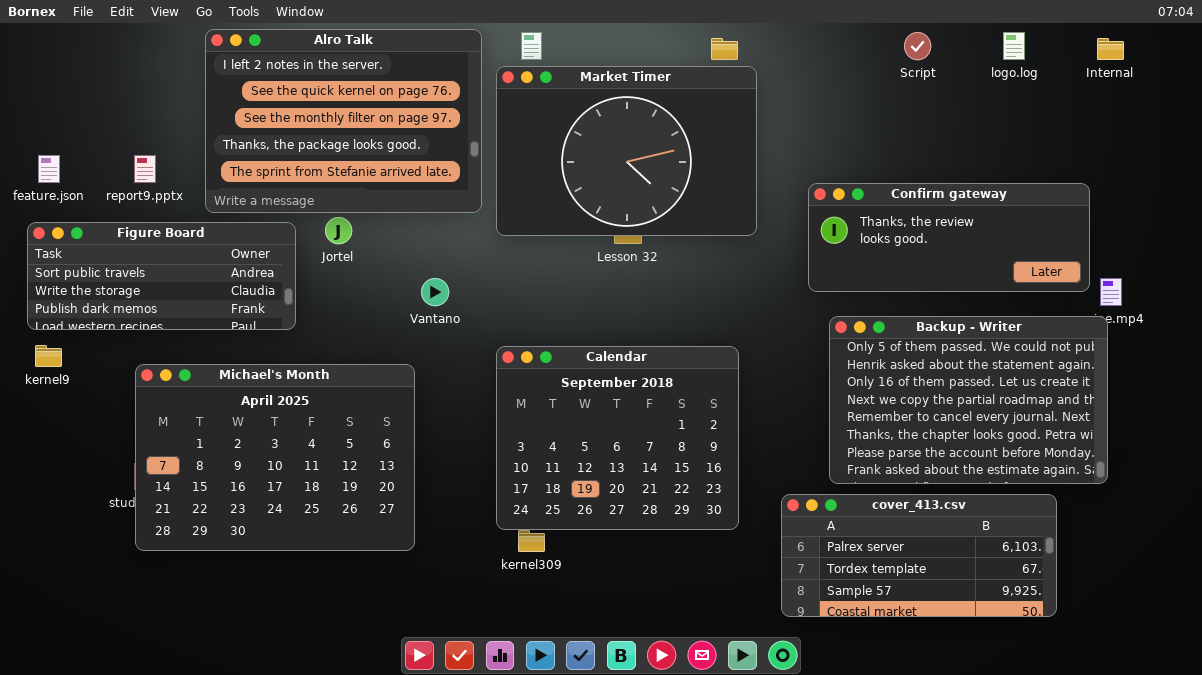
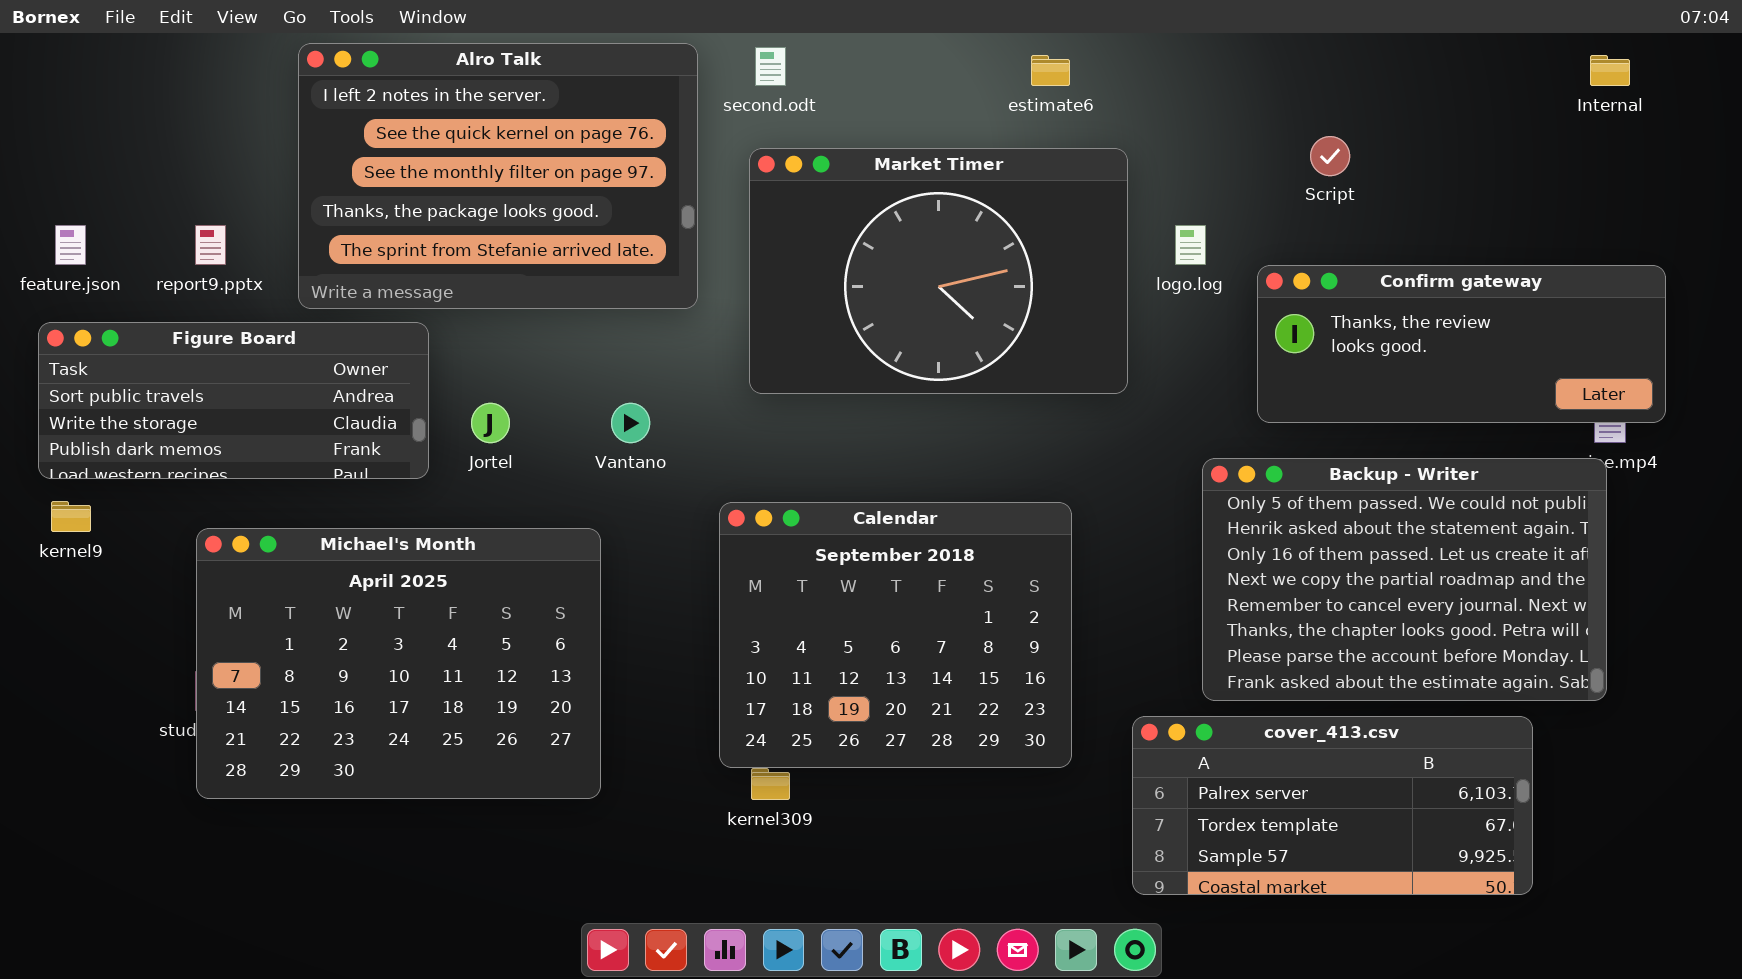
Script: [904,32,931,60] -> [1310,136,1350,176], moved
logo.log: [1003,32,1025,60] -> [1175,225,1206,265], moved
Market Timer: [496,66,757,236] -> [749,148,1128,394], moved
Confirm gateway: [808,183,1090,292] -> [1257,265,1666,423], moved
Jortel: [325,217,352,244] -> [471,403,510,443], moved

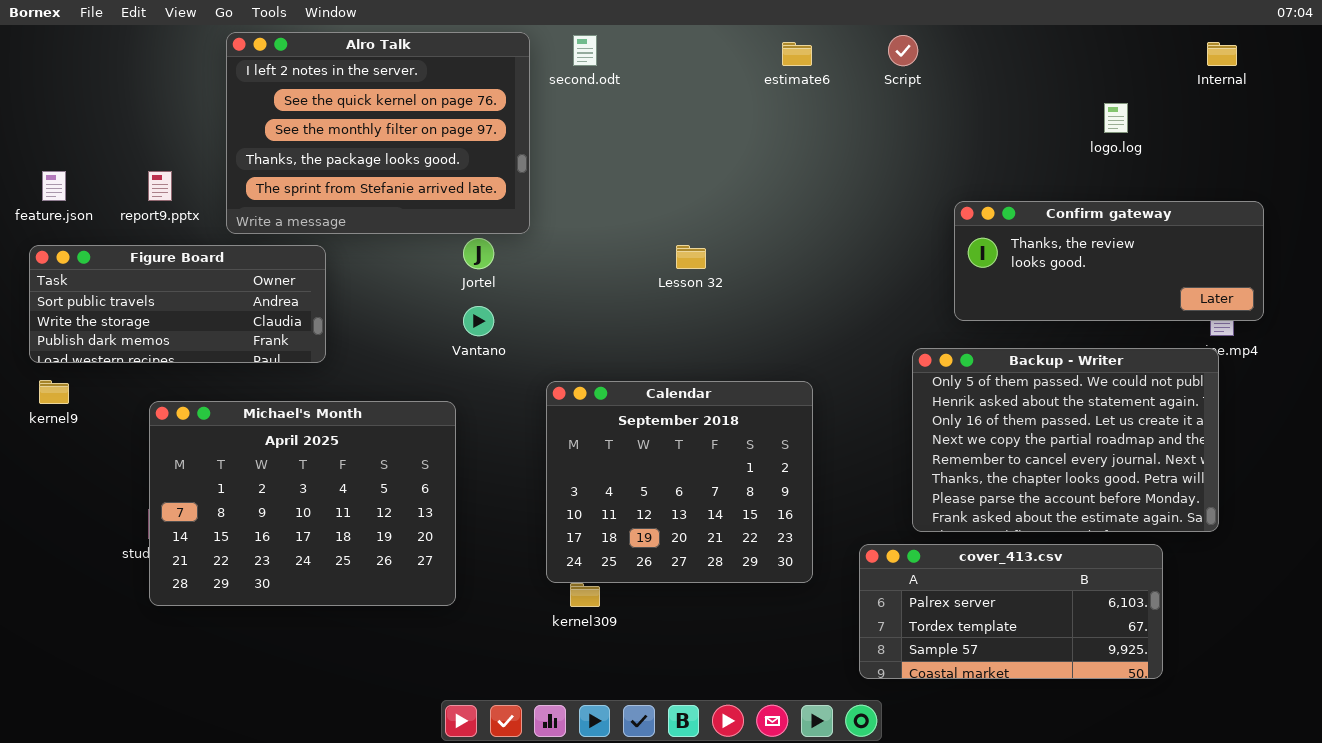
Script: [1310,136,1350,176] -> [888,35,918,66], moved
Market Timer: [749,148,1128,394] -> none, closed
logo.log: [1175,225,1206,265] -> [1104,103,1128,133], moved
Jortel: [471,403,510,443] -> [463,238,494,269], moved

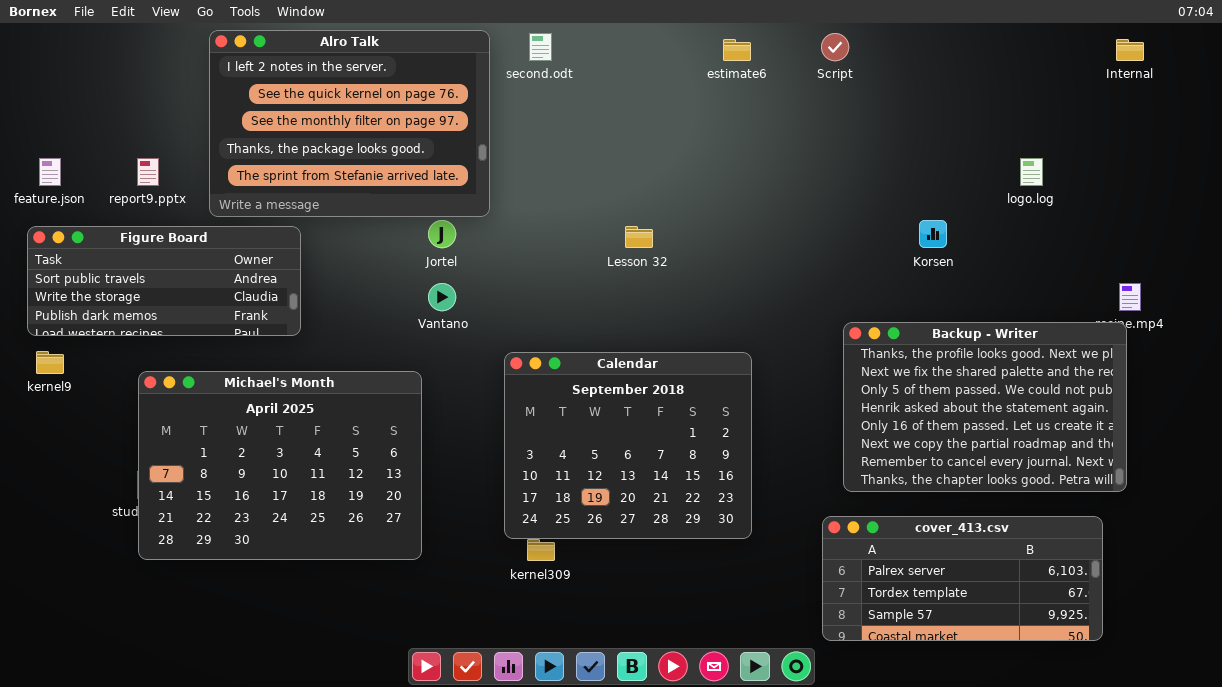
logo.log: [1104,103,1128,133] -> [1020,158,1043,186], moved
Confirm gateway: [954,201,1264,321] -> none, closed
Backup - Writer: [912,348,1219,532] -> [843,322,1127,492], scrolled up 2 rows
cover_413.csv: [859,544,1163,679] -> [822,516,1103,641], moved

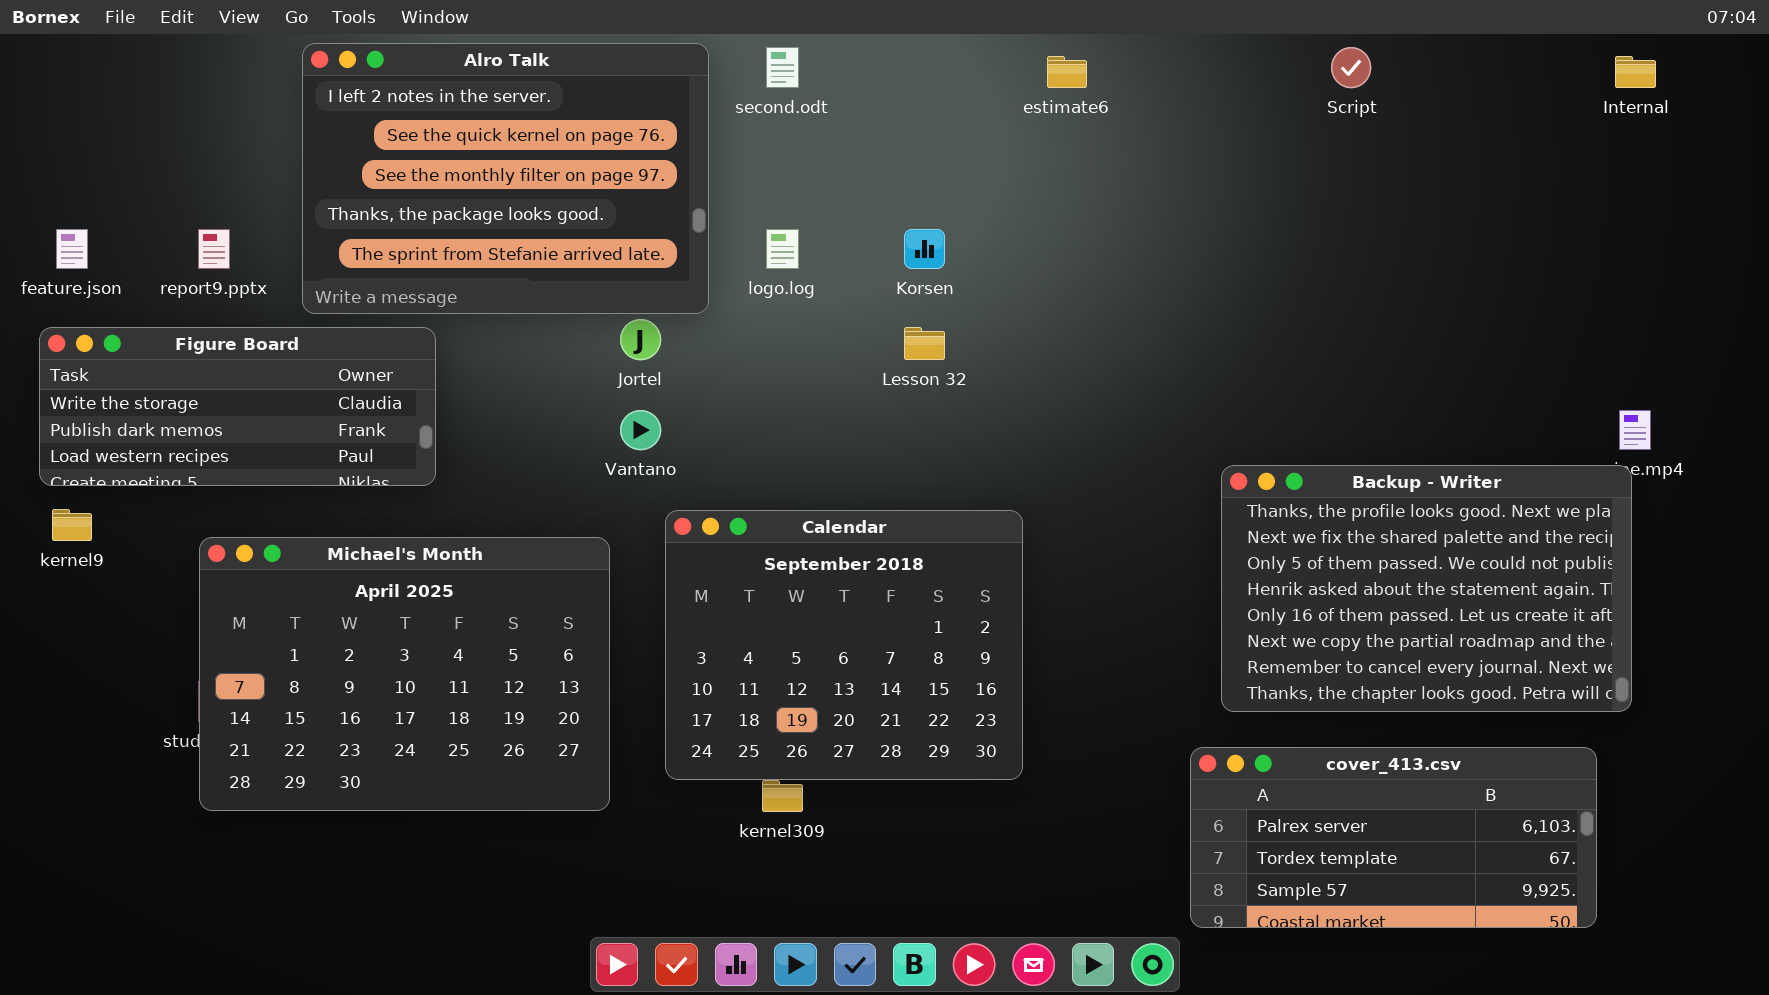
Script: [821,33,849,61] -> [1331,47,1371,88], moved
logo.log: [1020,158,1043,186] -> [766,229,799,269], moved
Korsen: [919,220,947,248] -> [904,229,945,269], moved
Figure Board: [27,226,301,336] -> [39,327,436,486], scrolled down 1 row
Calendar: [504,352,752,539] -> [665,510,1023,780], moved

